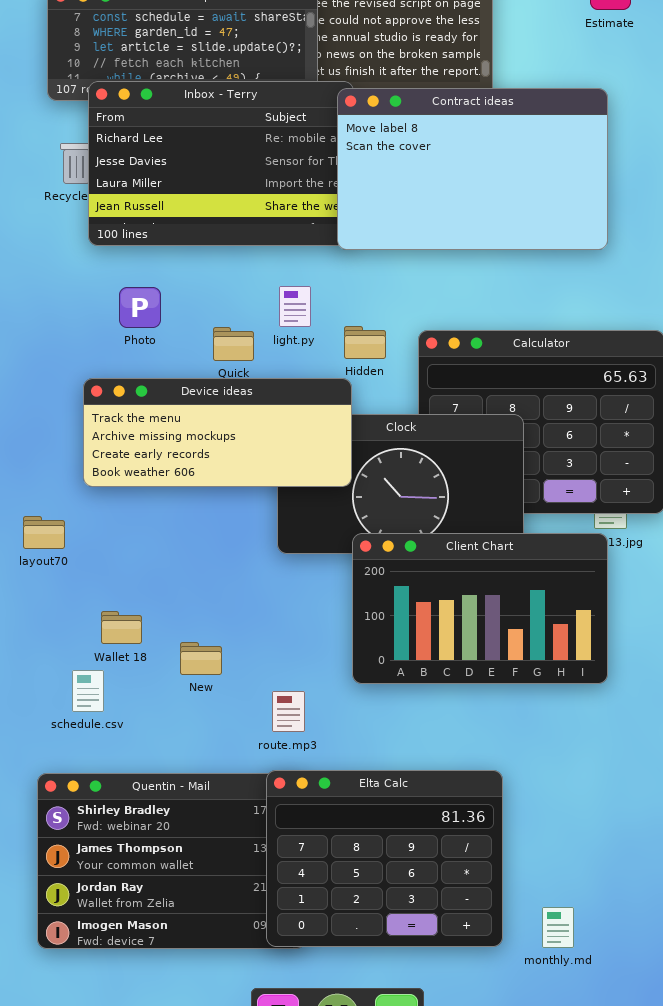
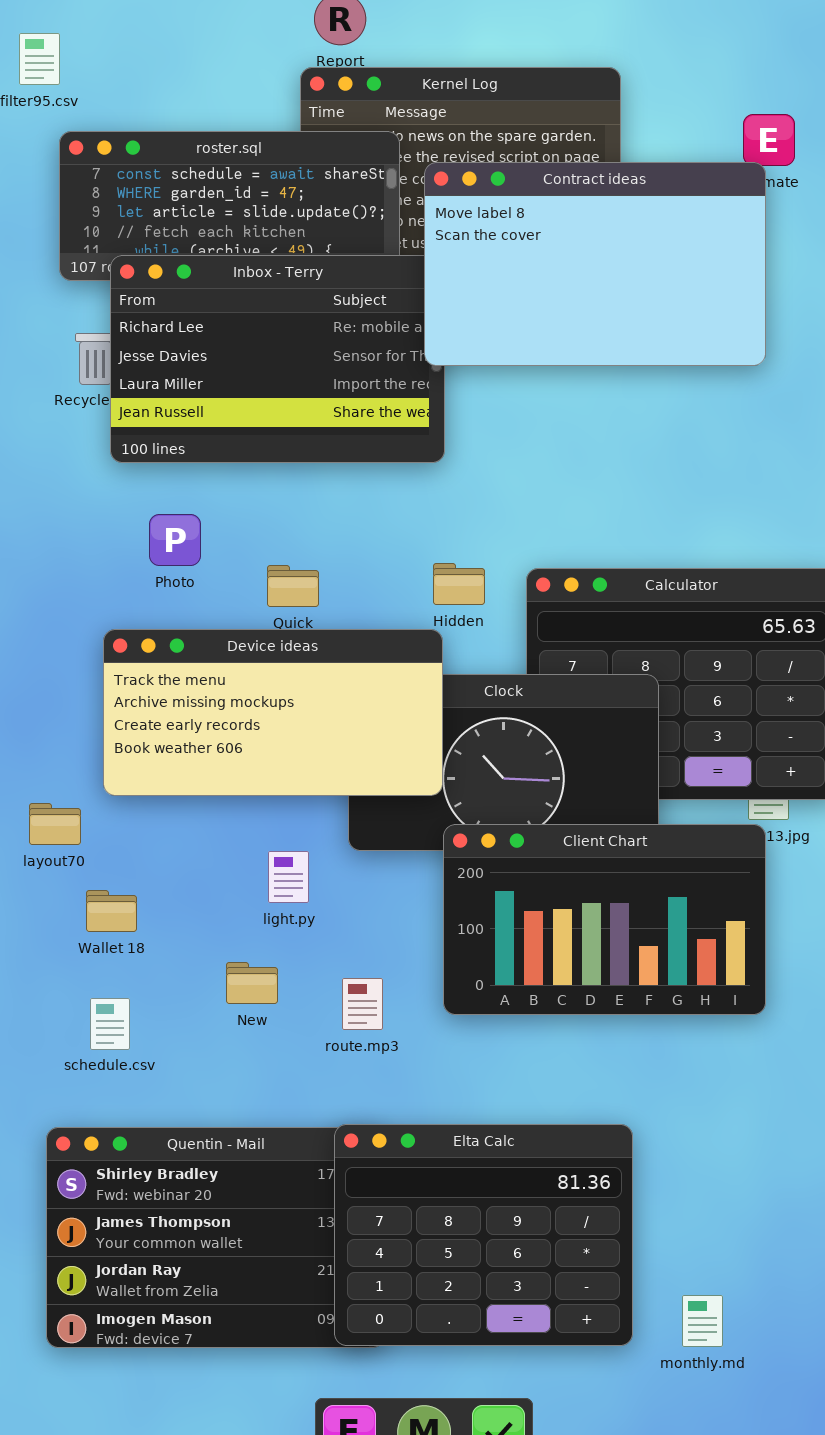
Contract ideas: [337,88,608,250] -> [424,162,766,366], moved
light.py: [279,286,311,327] -> [268,851,309,903], moved
Device ideas: [83,378,352,487] -> [103,629,443,796], resized
Wallet 18: [101,611,142,644] -> [86,890,137,932], moved
route.mp3: [272,691,305,732] -> [342,978,383,1030], moved

